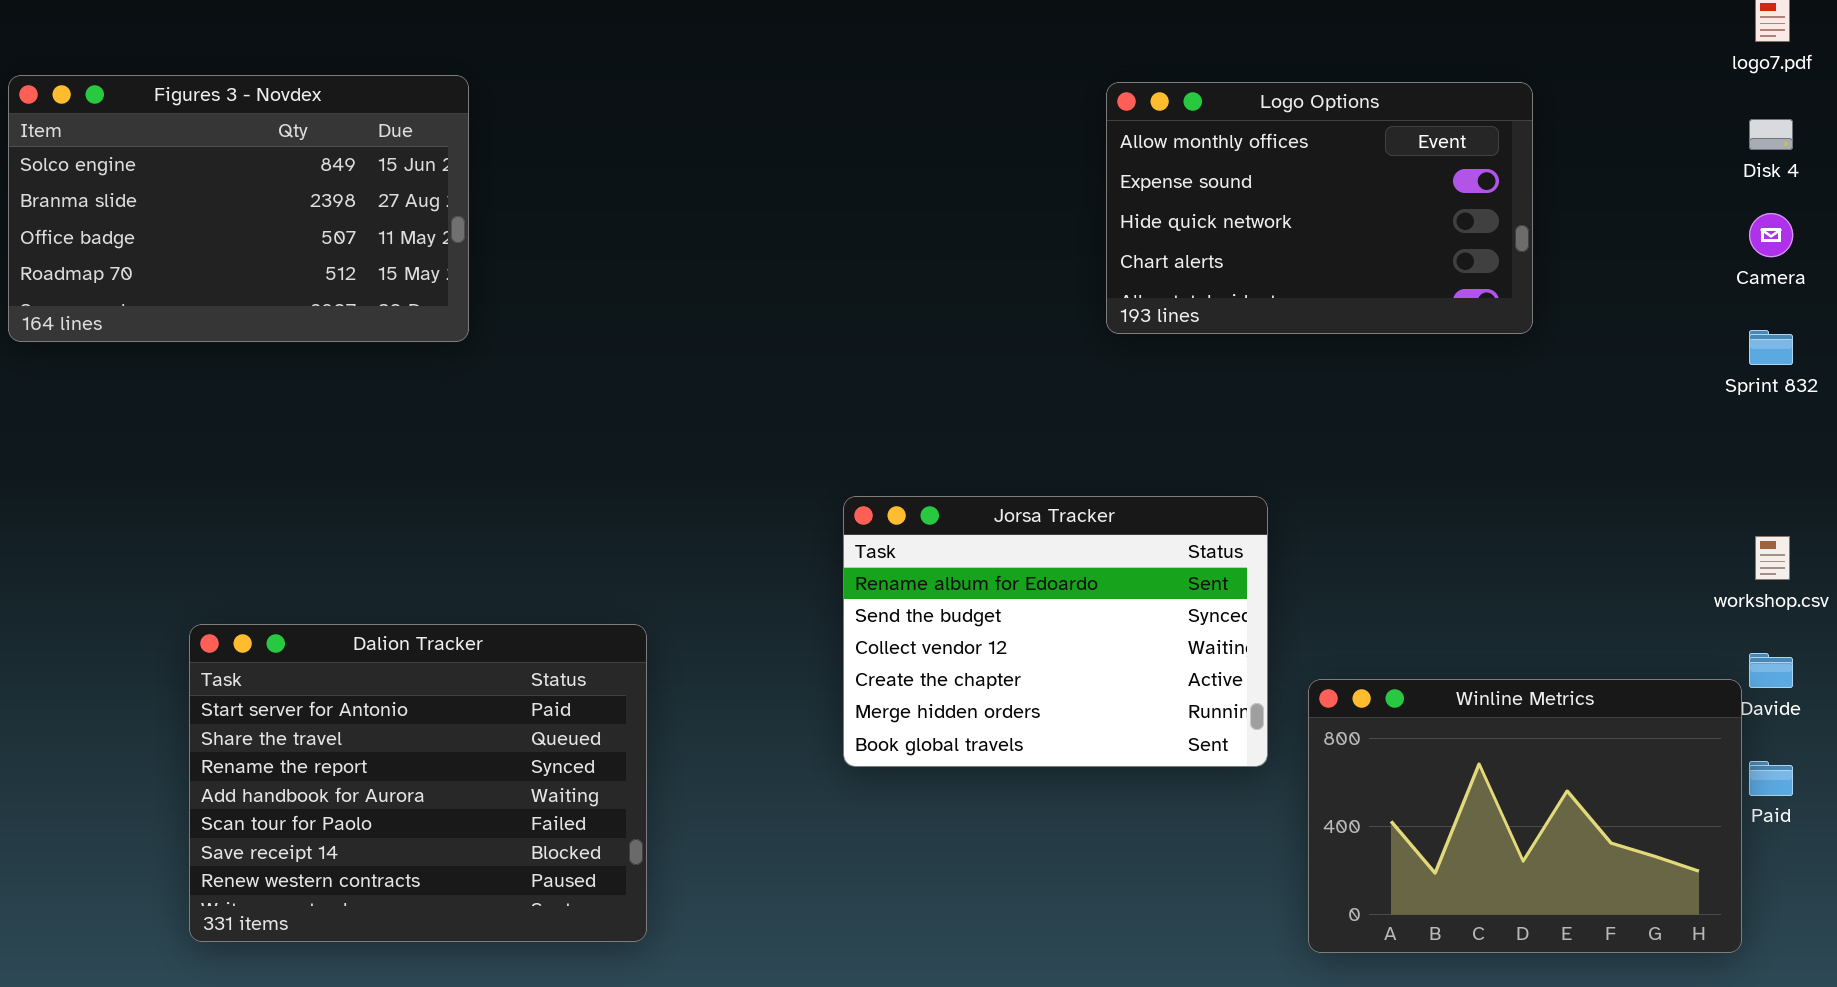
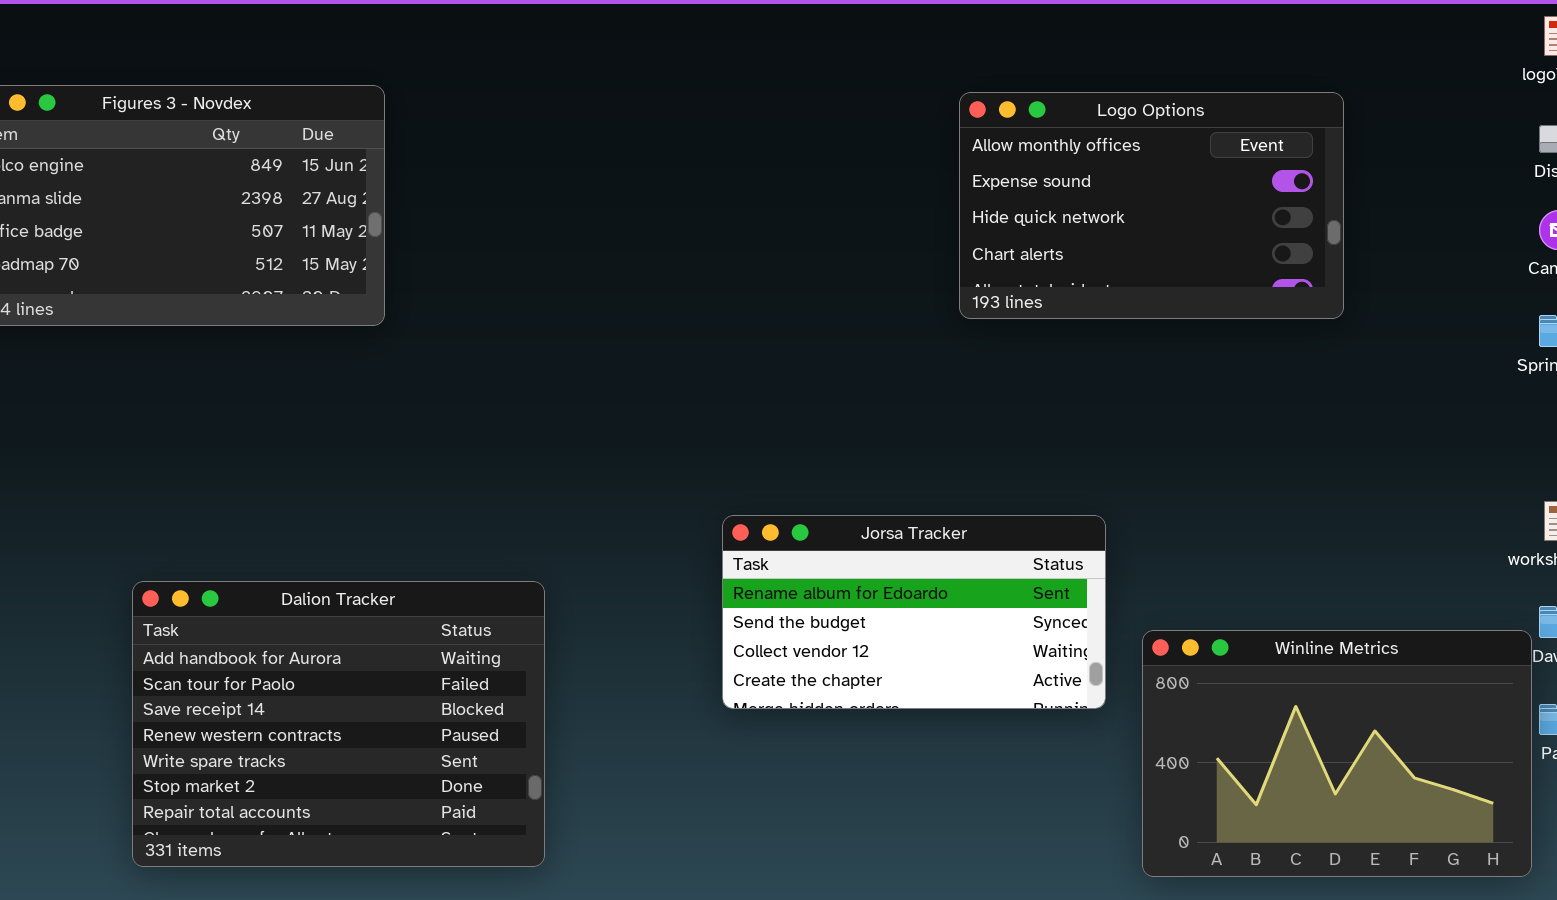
Jorsa Tracker: [843,496,1268,767] -> [722,515,1106,709], resized
Dalion Tracker: [189,624,647,942] -> [132,581,545,867], scrolled down 3 rows

